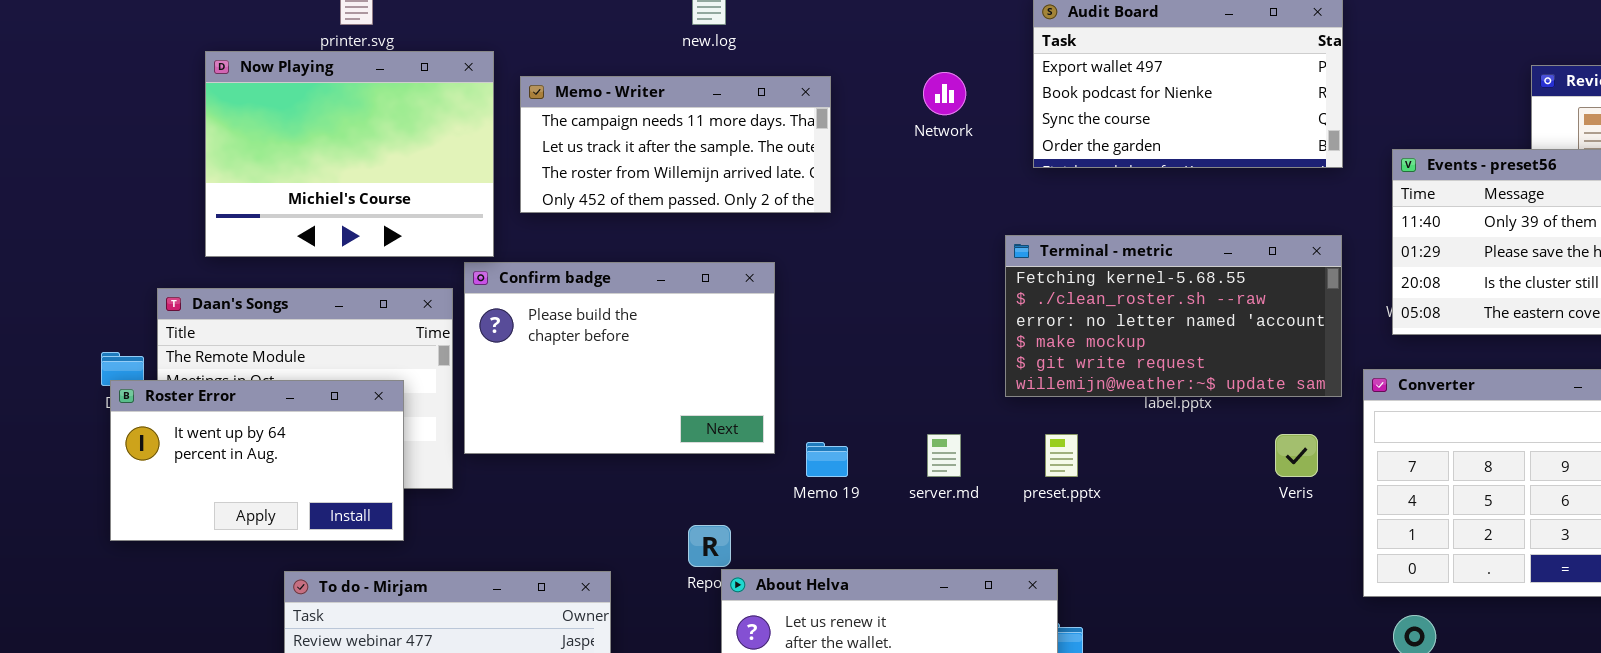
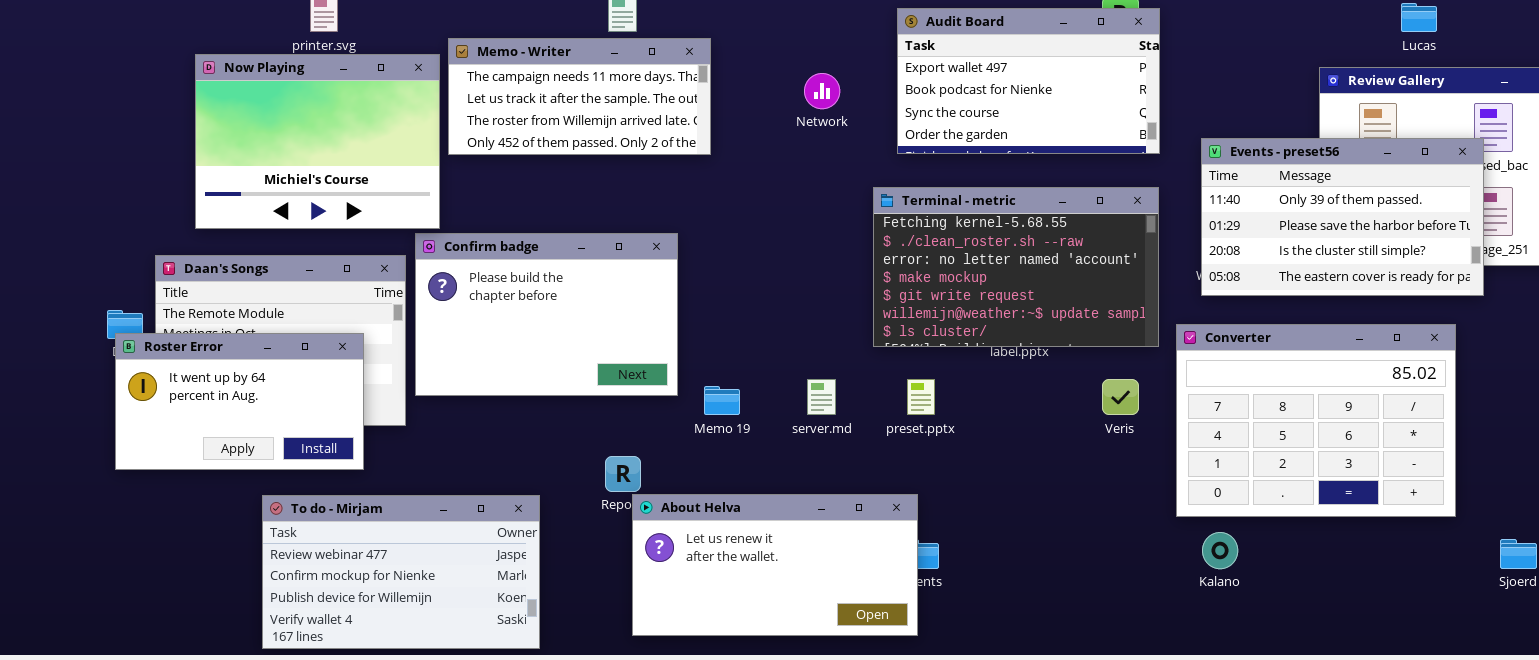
Memo - Writer: [520,76,831,213] -> [448,38,711,155], moved
Terminal - metric: [1005,235,1342,397] -> [873,187,1159,347], resized

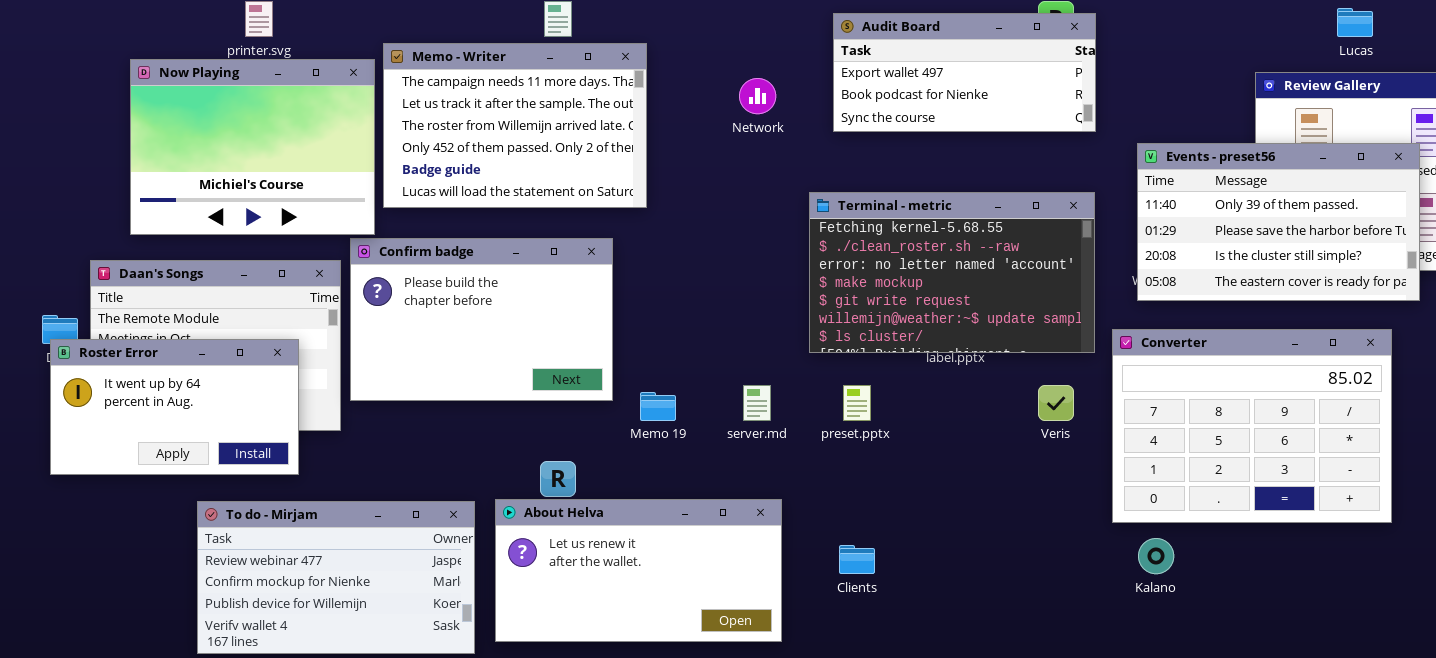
Audit Board: [897,8,1160,154] -> [833,13,1096,132], resized
Memo - Writer: [448,38,711,155] -> [383,43,647,208], resized
About Helva: [632,494,918,636] -> [495,499,782,642], moved

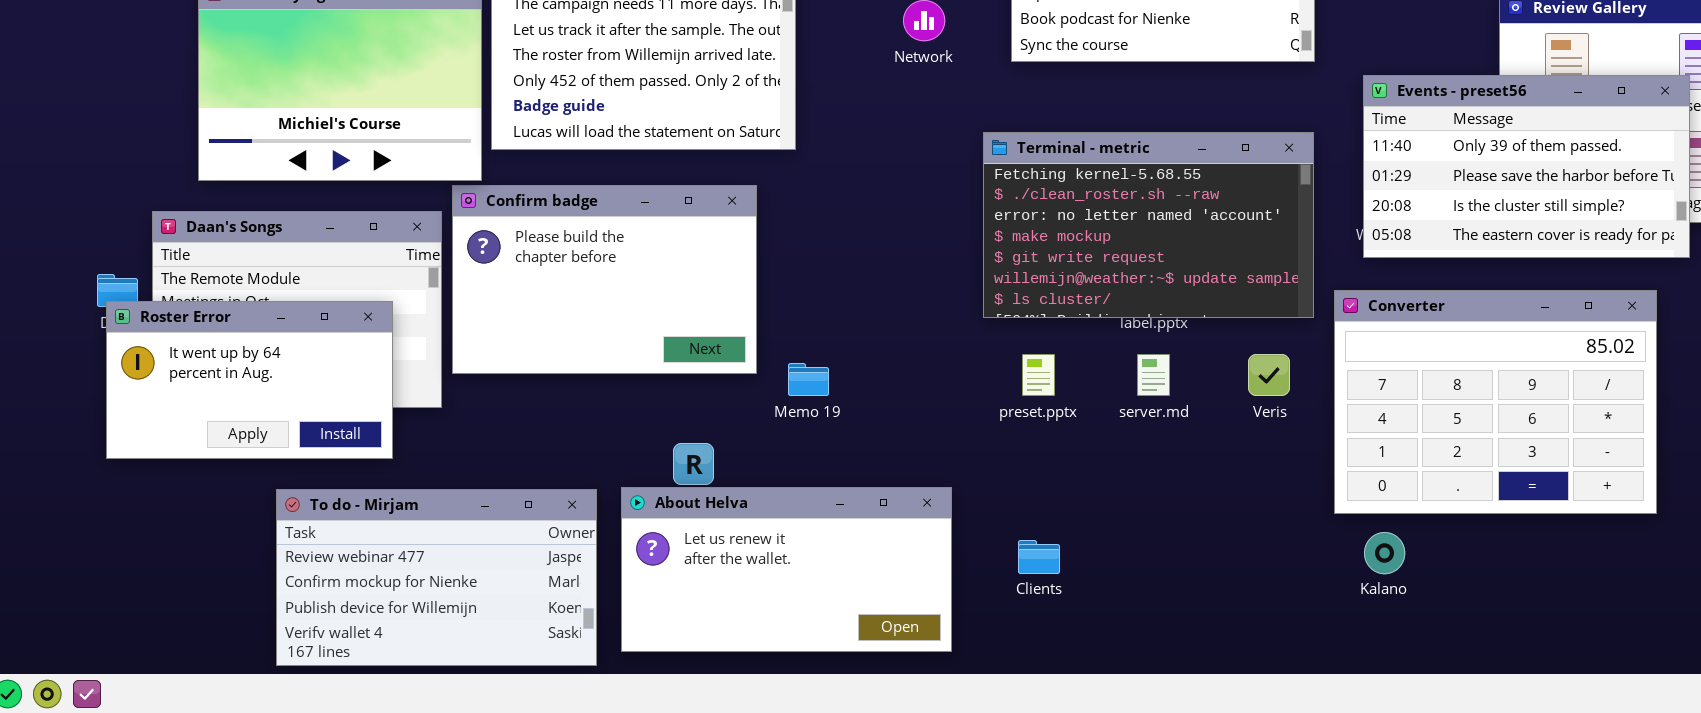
server.md: [743,385,771,421] -> [1137,354,1170,396], moved

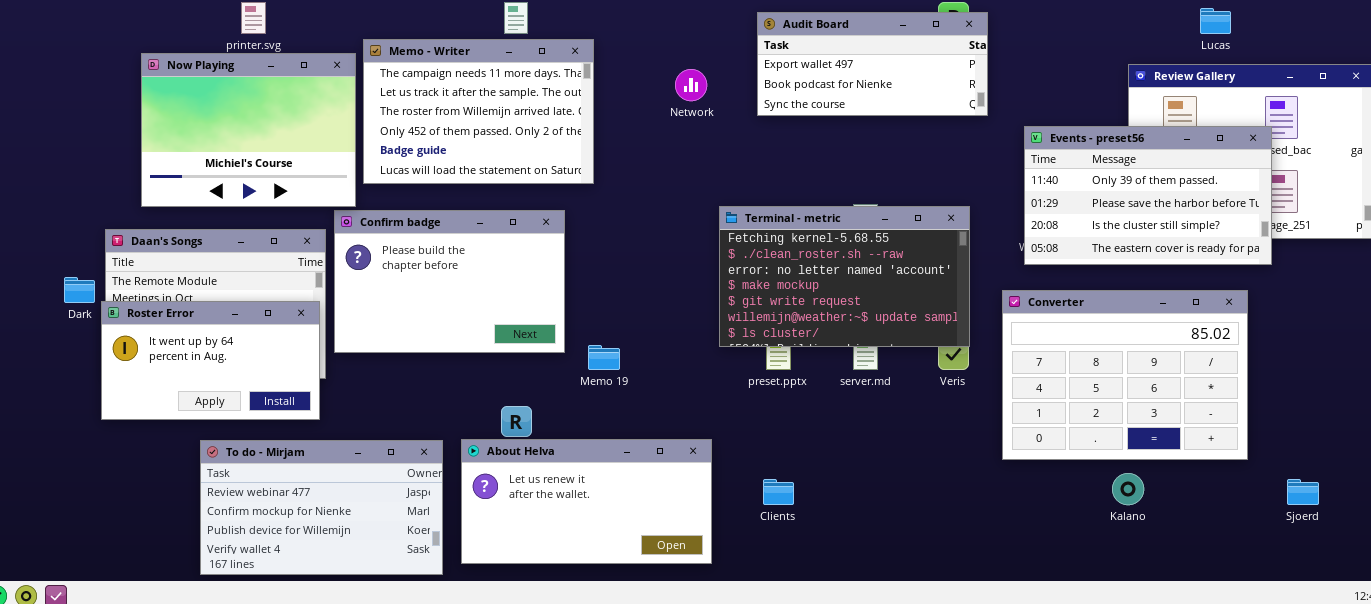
Terminal - metric: [983,132,1314,318] -> [719,206,970,347], moved
Roster Error: [106,301,393,459] -> [101,301,320,420], moved
Kalano: [1364,532,1405,574] -> [1112,473,1144,505], moved

